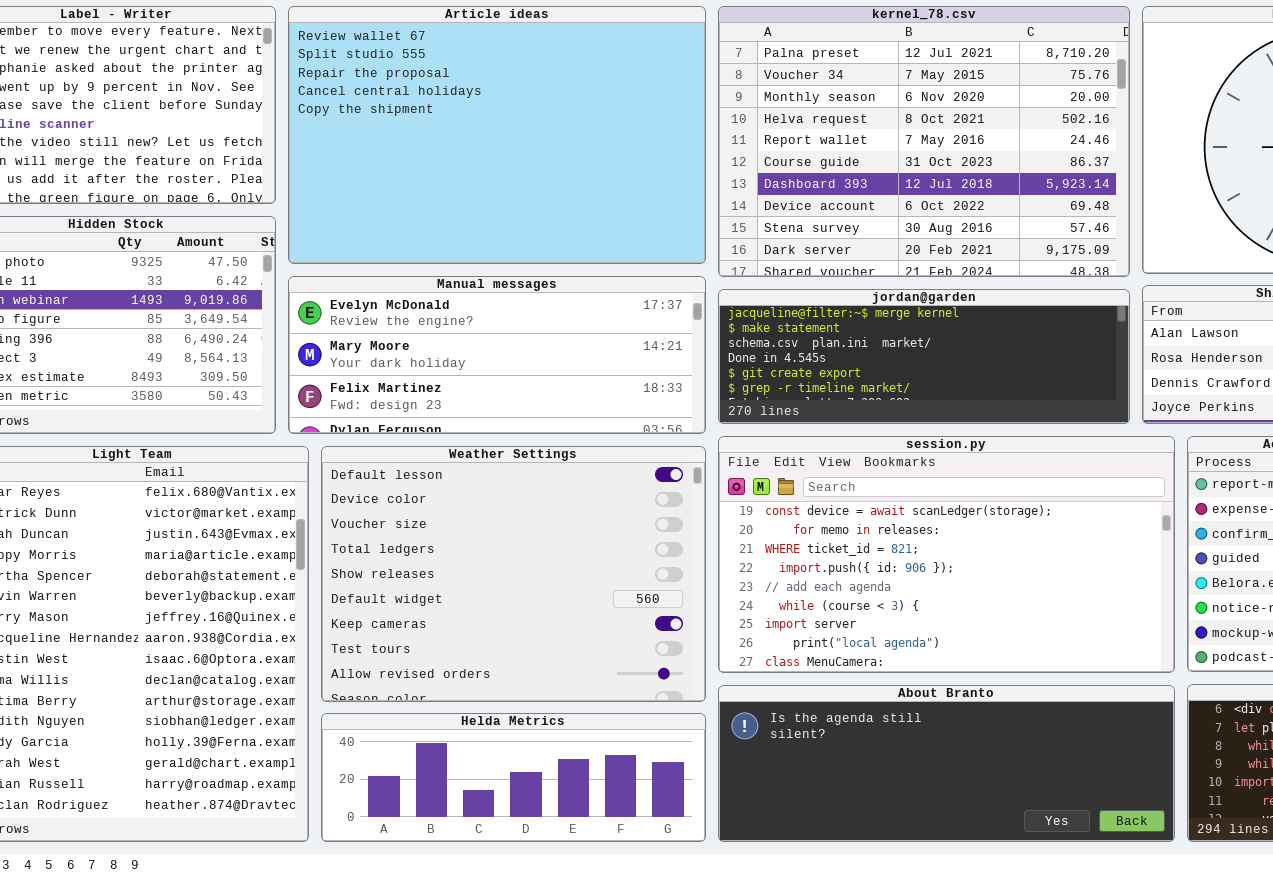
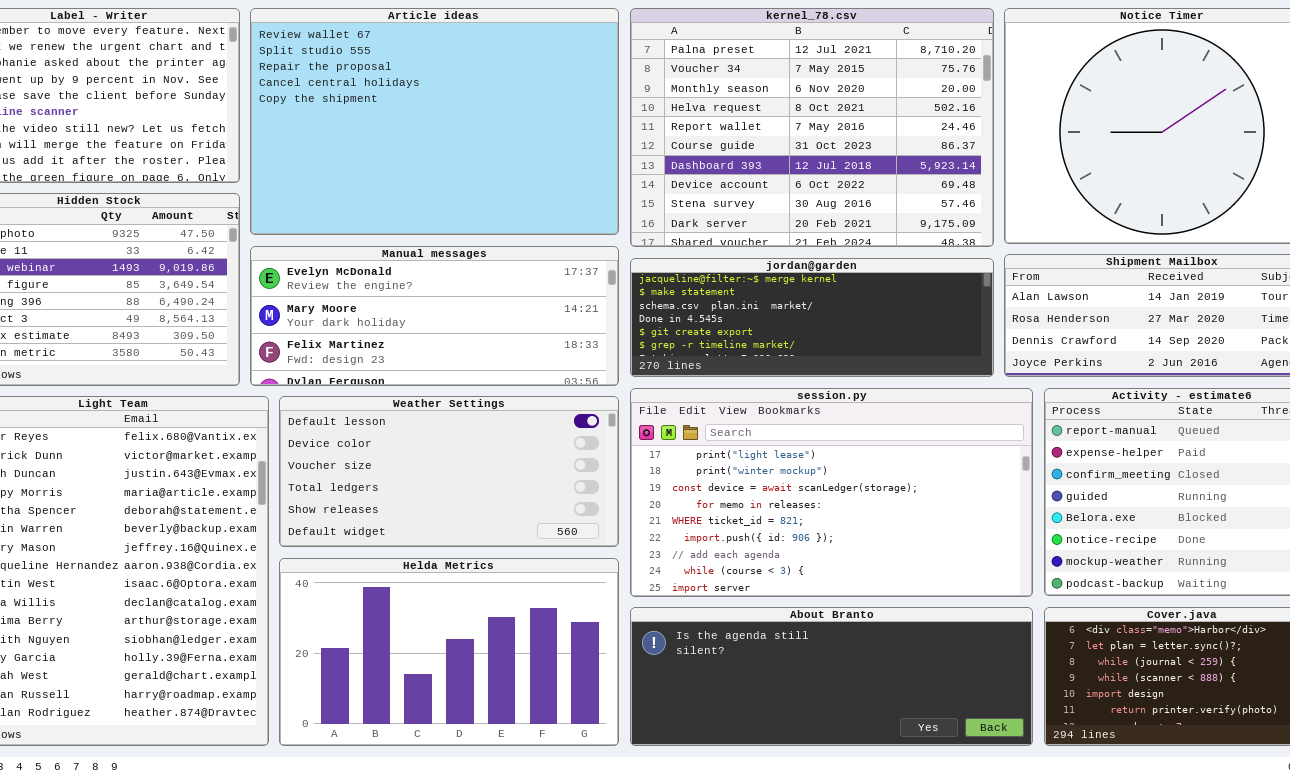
session.py: [718,436,1175,673] -> [630,388,1033,597], scrolled up 2 rows
Weather Settings: [321,446,706,702] -> [279,396,619,547], resized
Helda Metrics: [321,713,706,842] -> [279,558,619,746], resized

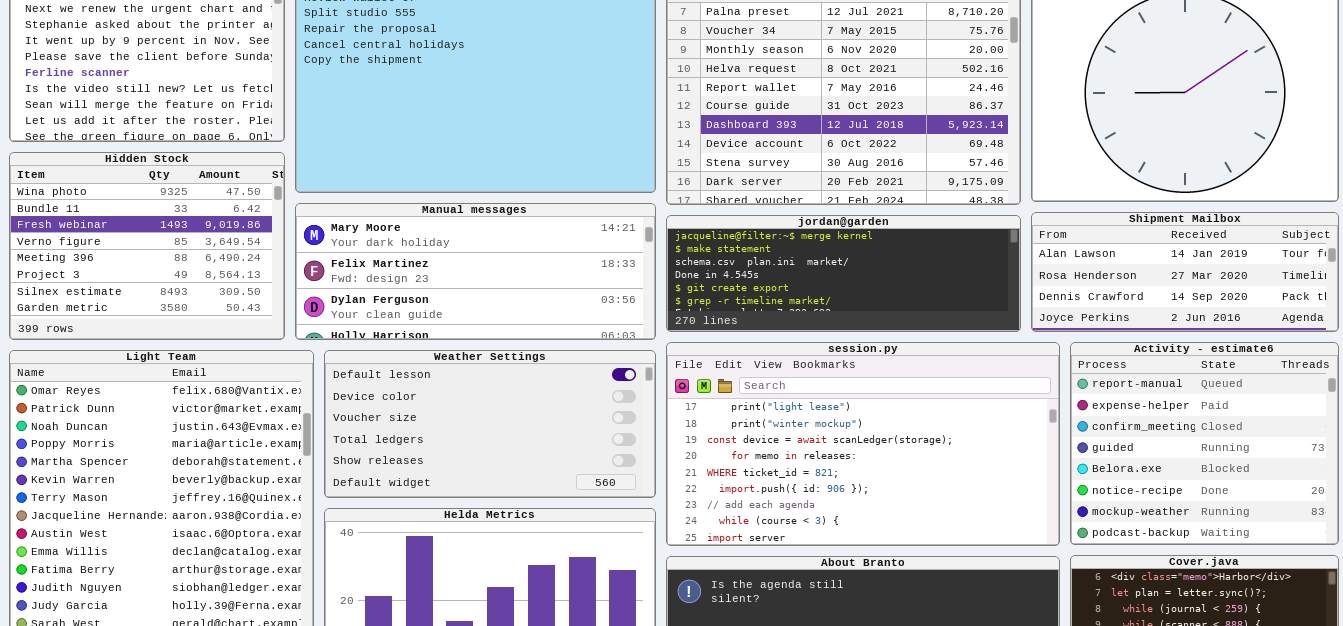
Manual messages: [250,246,619,386] -> [295,203,656,340], scrolled down 1 row

